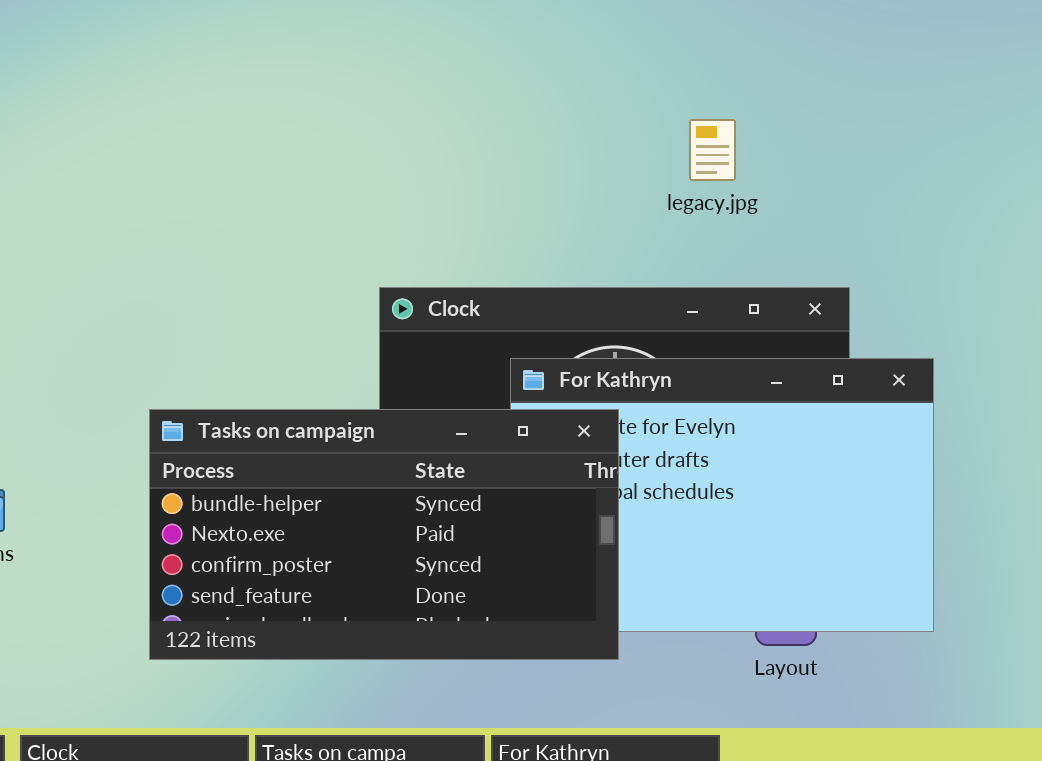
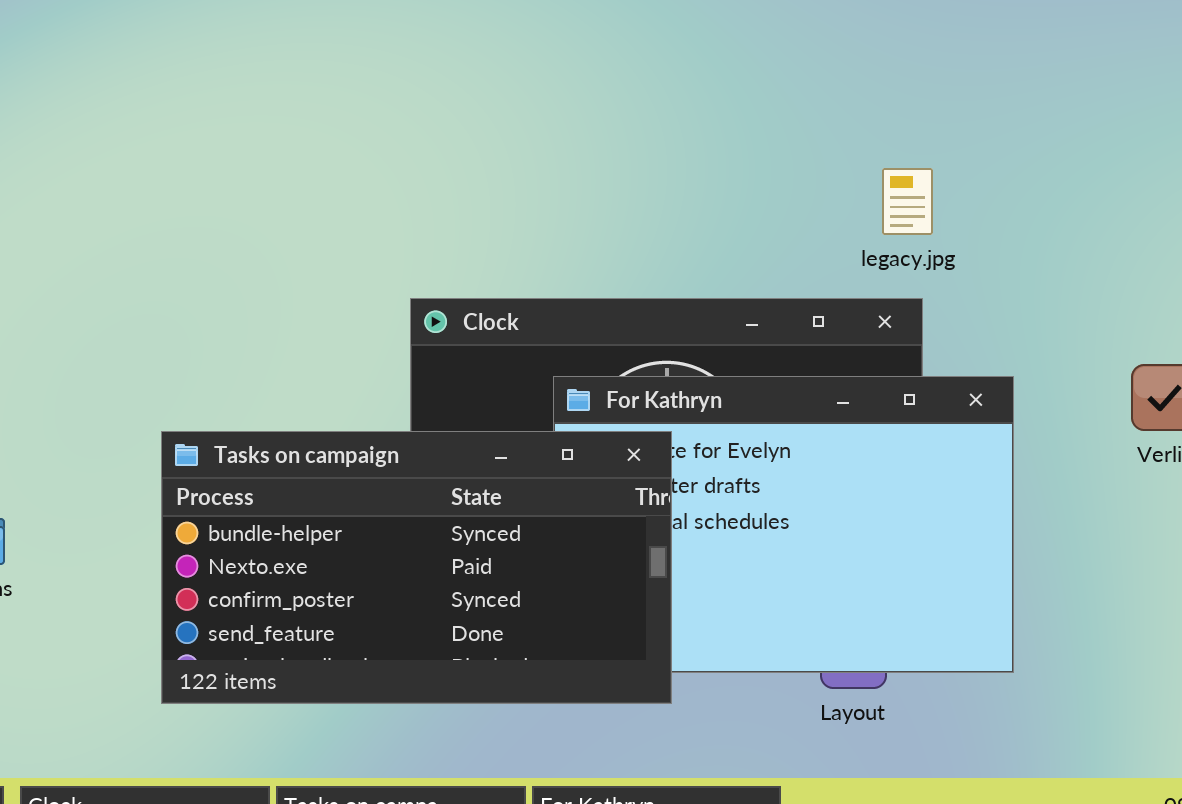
legacy.jpg: [689,119,736,181] -> [882,168,933,235], moved

